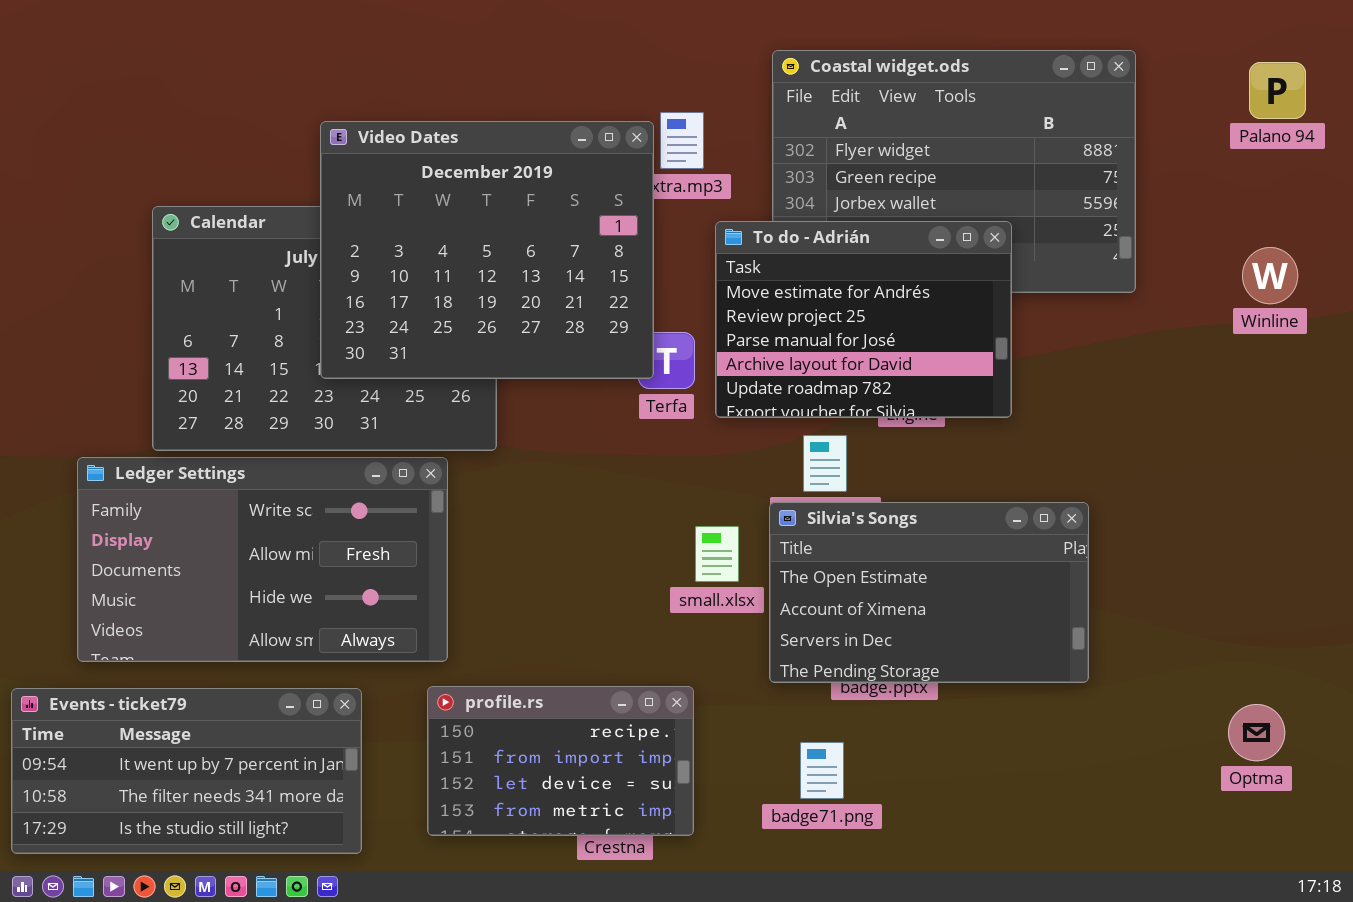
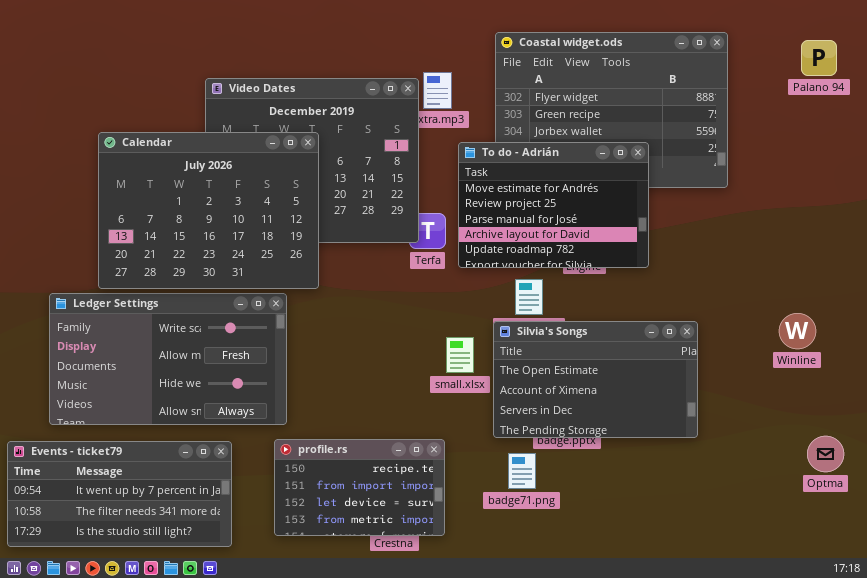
Calendar: [152,206,497,451] -> [98,132,319,289], raised
Winline: [1242,247,1298,304] -> [779,313,816,349], moved
Optma: [1228,704,1285,761] -> [807,436,844,472], moved
badge71.png: [800,742,844,799] -> [508,453,536,489], moved

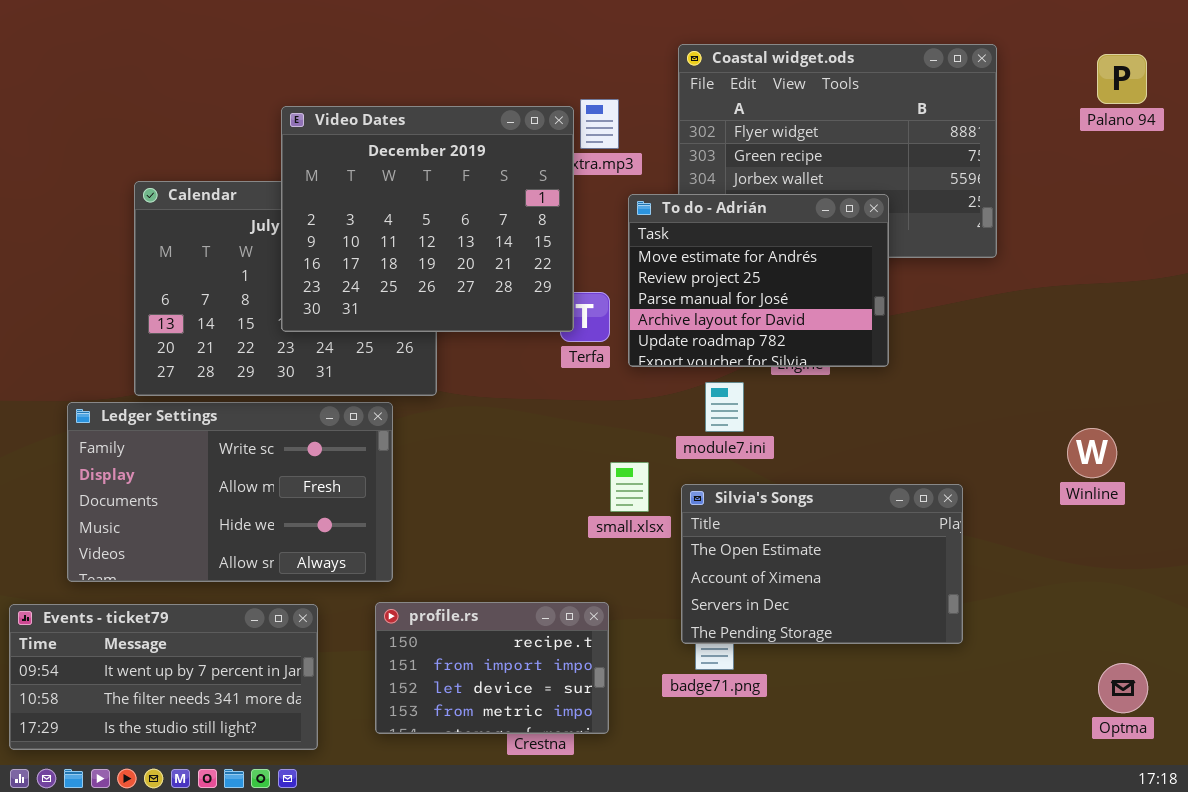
Video Dates: [205,78,419,243] -> [281,106,574,332], raised
Silvia's Songs: [493,321,698,438] -> [681,484,963,644], moved
Optma: [807,436,844,472] -> [1098,663,1148,713], moved

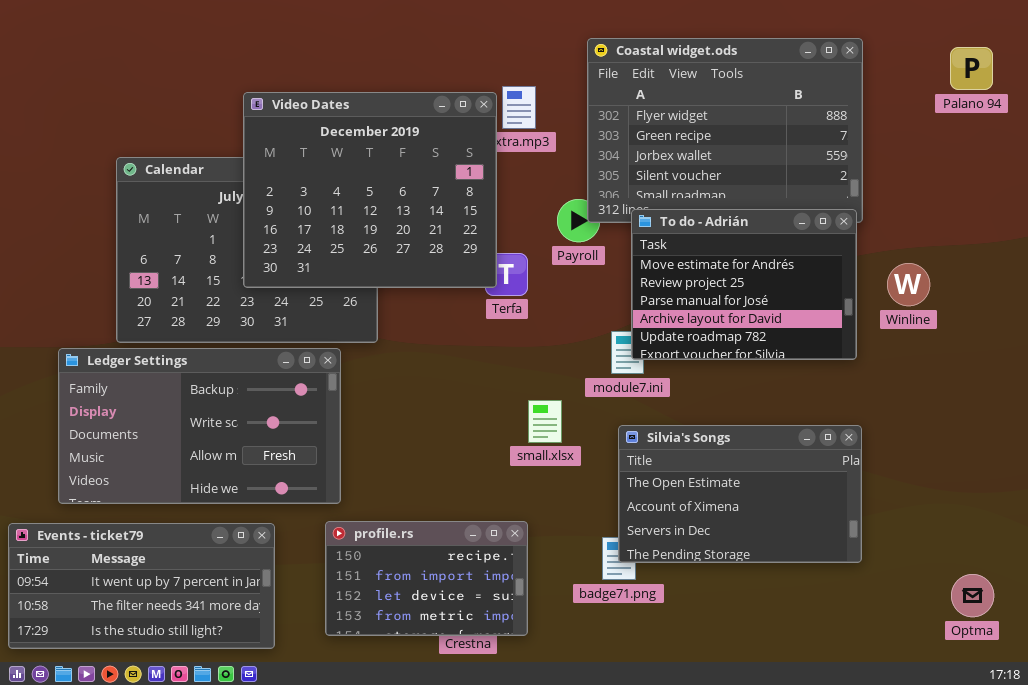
To do - Adrián: [628,194,889,367] -> [631,209,857,360], moved
Ledger Settings: [67,402,393,582] -> [58,348,341,504], scrolled up 1 row
Winline: [1067,428,1117,478] -> [887,263,930,306], moved
Silvia's Songs: [681,484,963,644] -> [618,425,862,563], moved

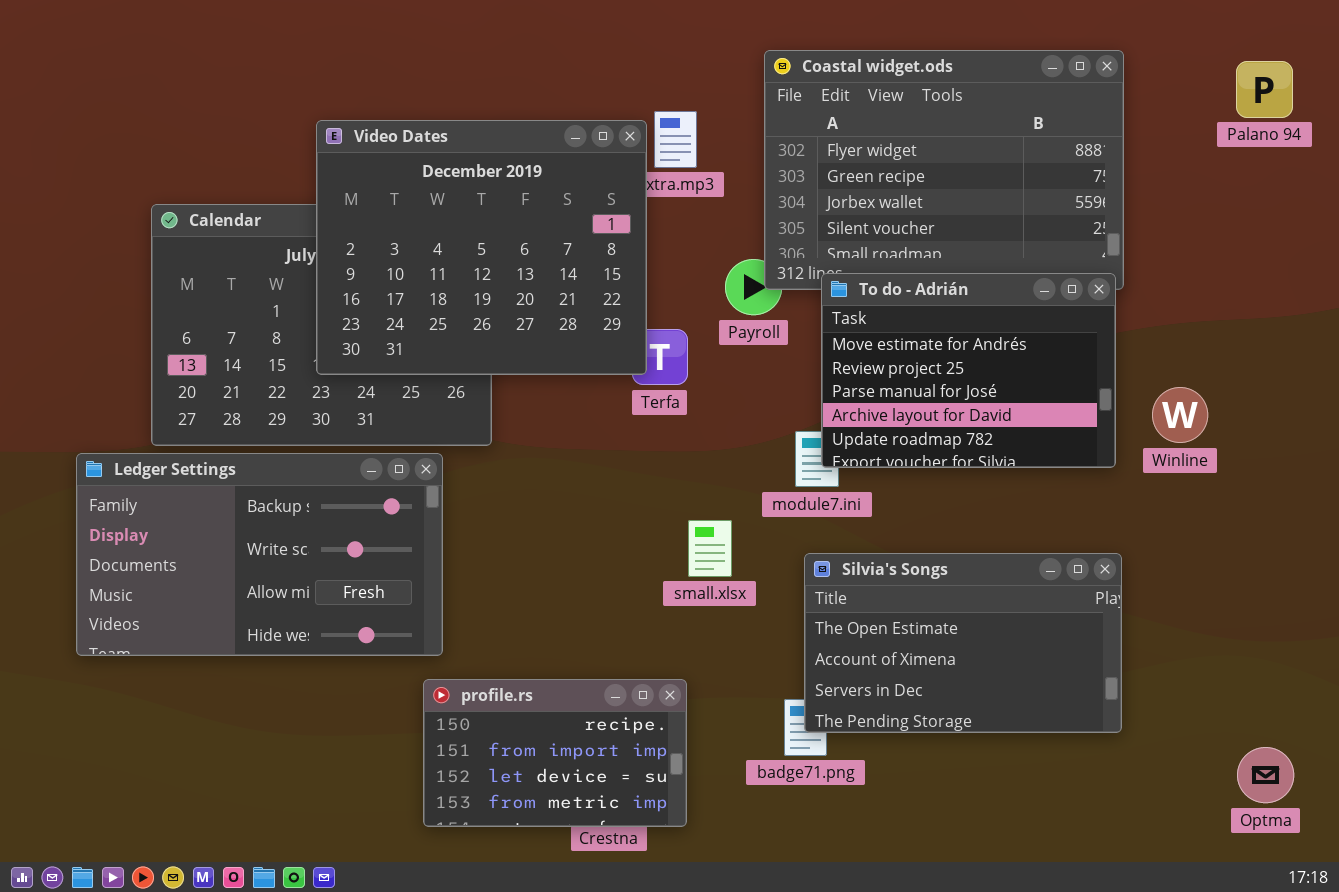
Winline: [887,263,930,306] -> [1152,387,1208,443], moved
Events - ticket79: [8,523,275,649] -> none, closed

